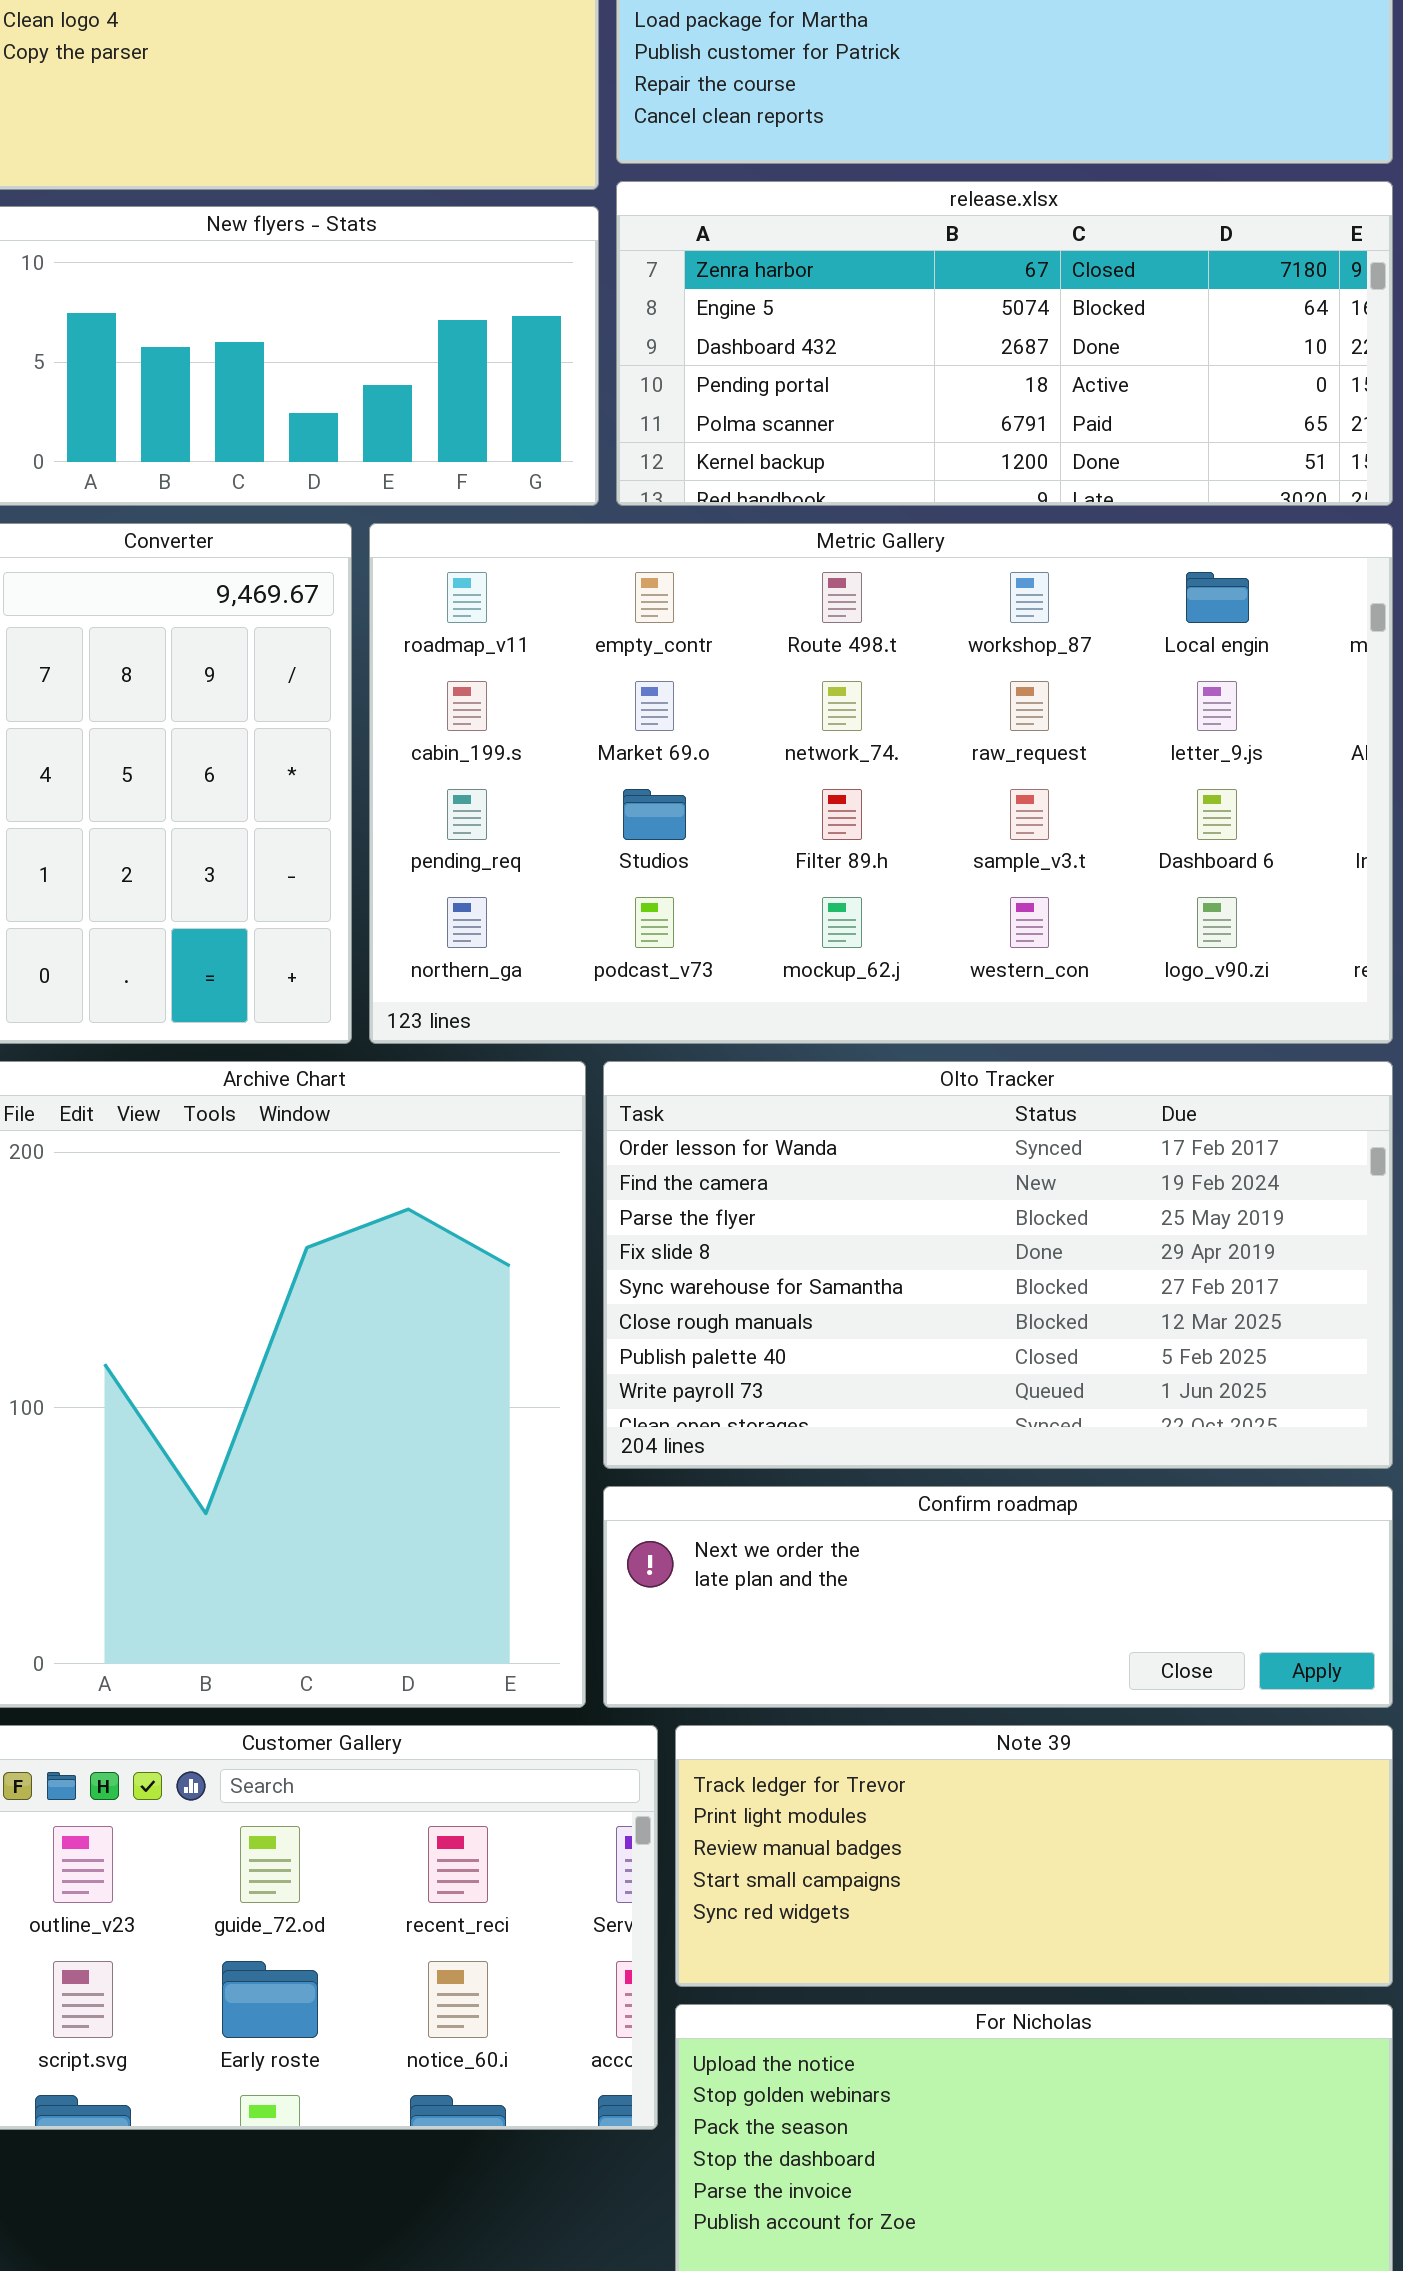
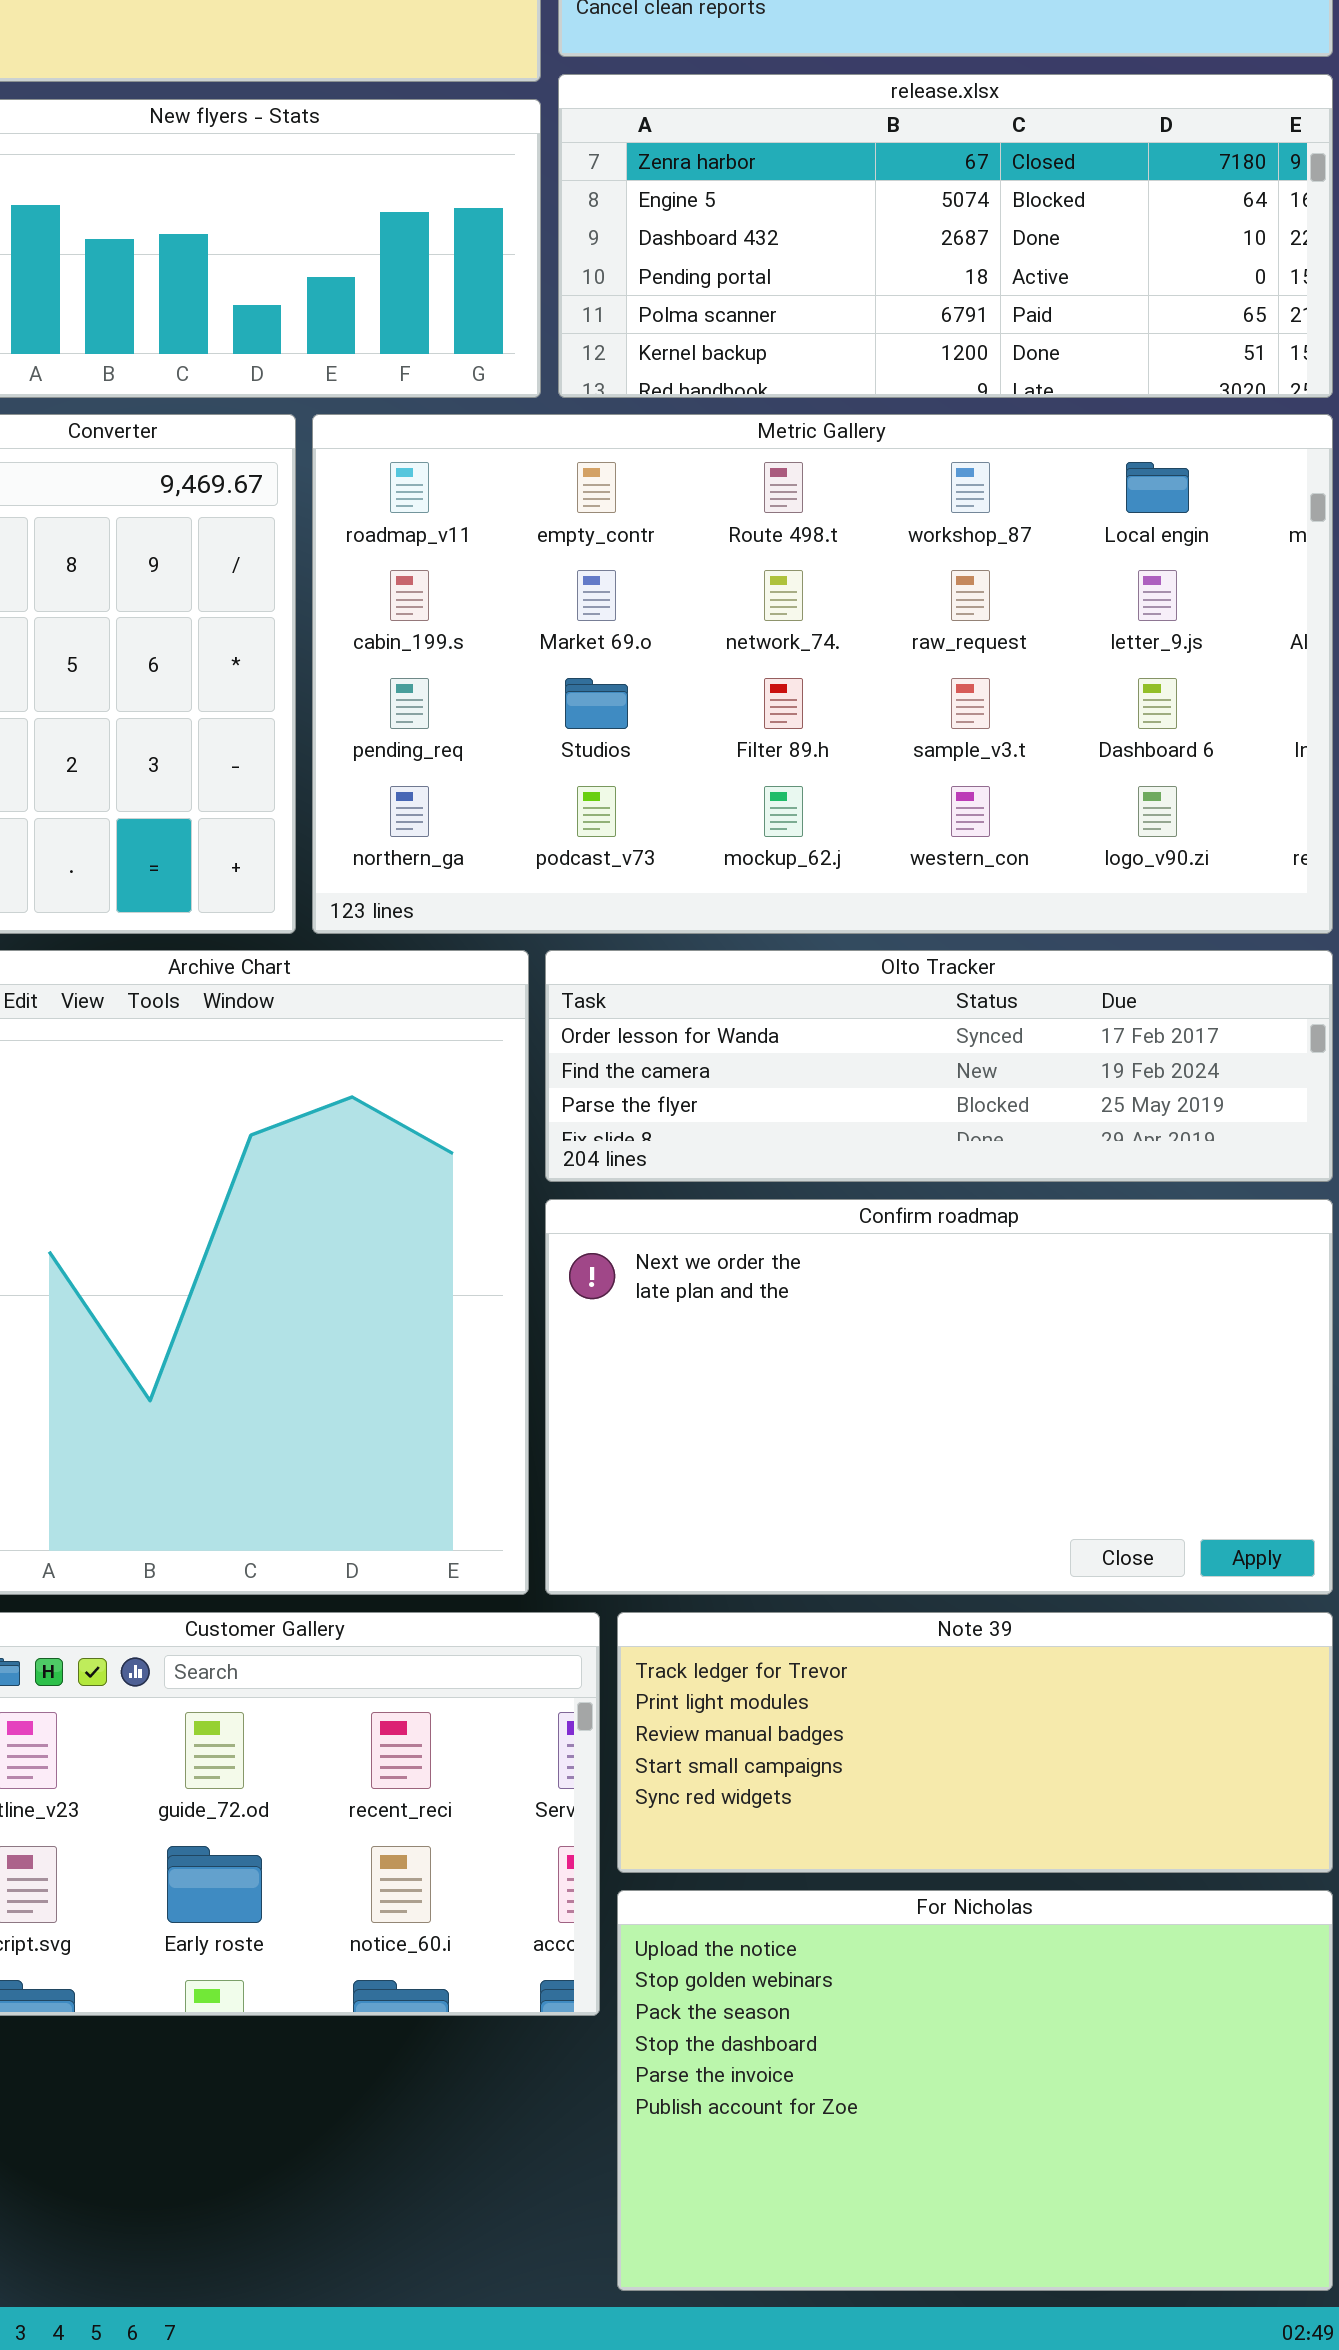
Olto Tracker: [603,1061,1393,1469] -> [545,950,1333,1182], resized
Confirm roadmap: [603,1486,1393,1708] -> [545,1199,1333,1595], resized

